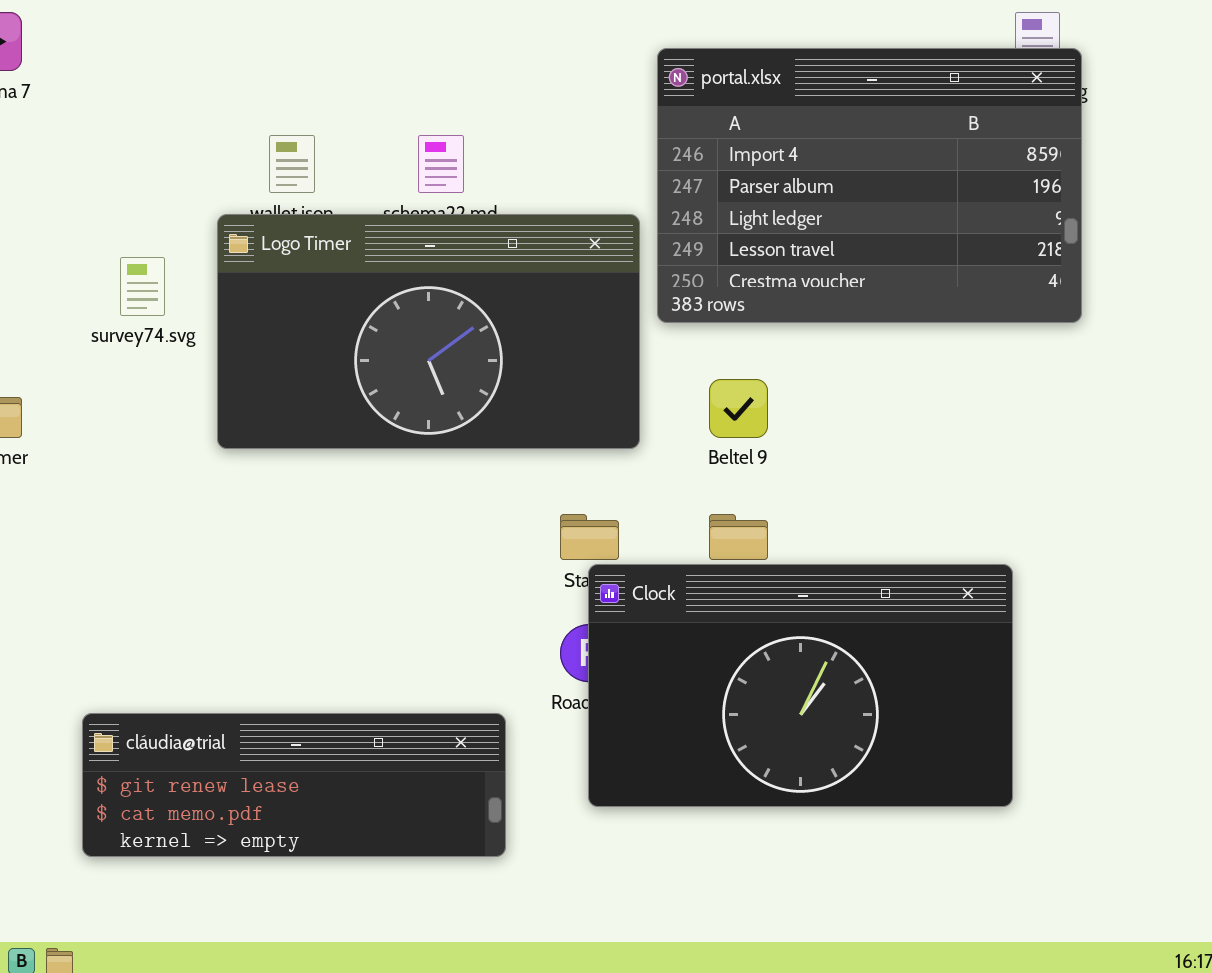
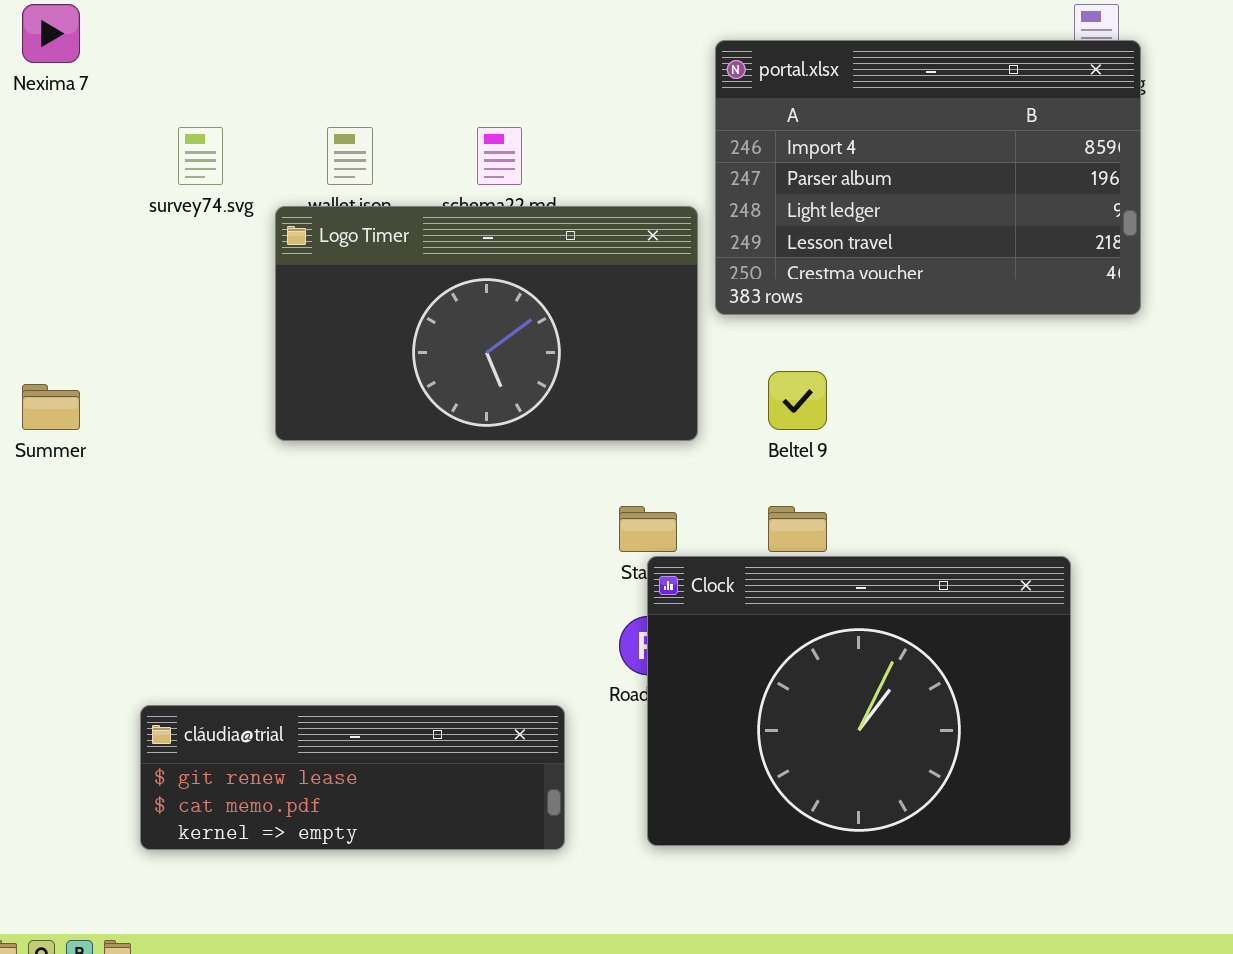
survey74.svg: [120,257,165,316] -> [178,127,223,185], moved
Clock: [588,564,1013,807] -> [647,556,1071,846], resized

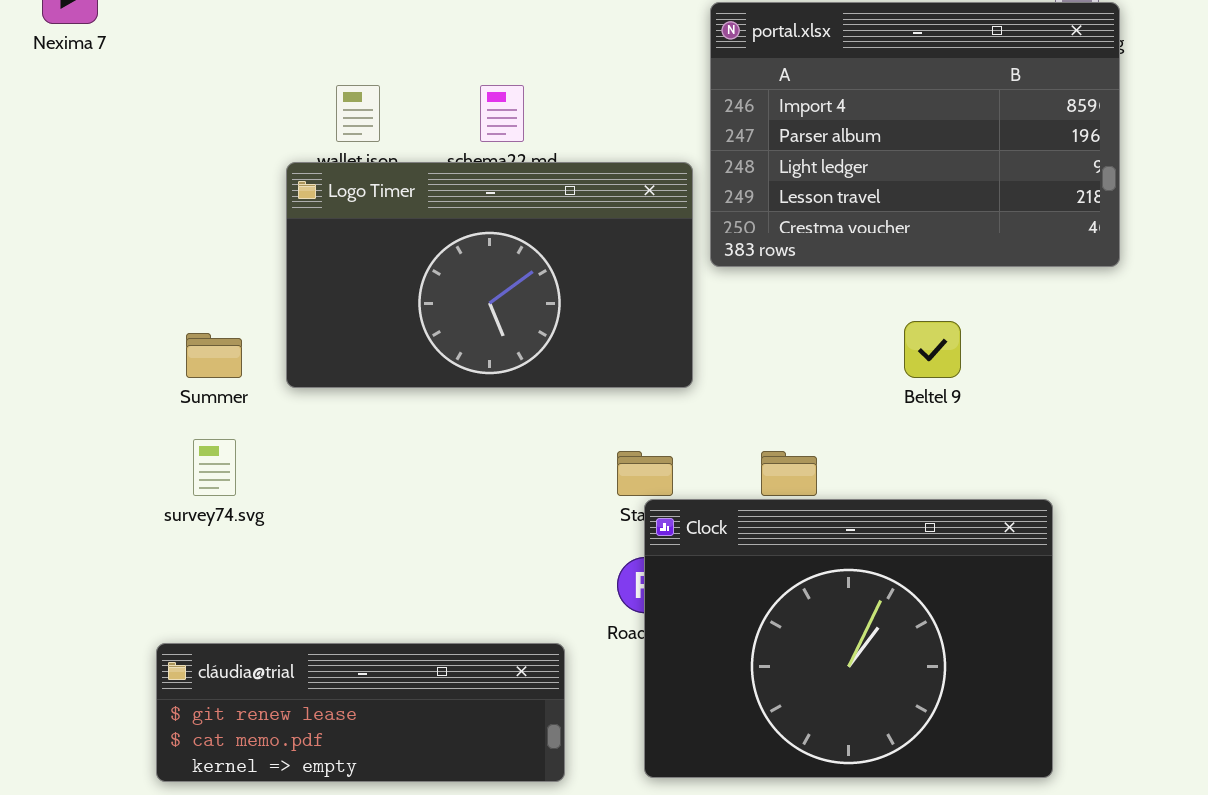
survey74.svg: [178,127,223,185] -> [193,439,236,496], moved
Beltel 9: [768,371,827,430] -> [904,321,961,378], moved
Summer: [22,384,80,430] -> [186,333,242,378], moved

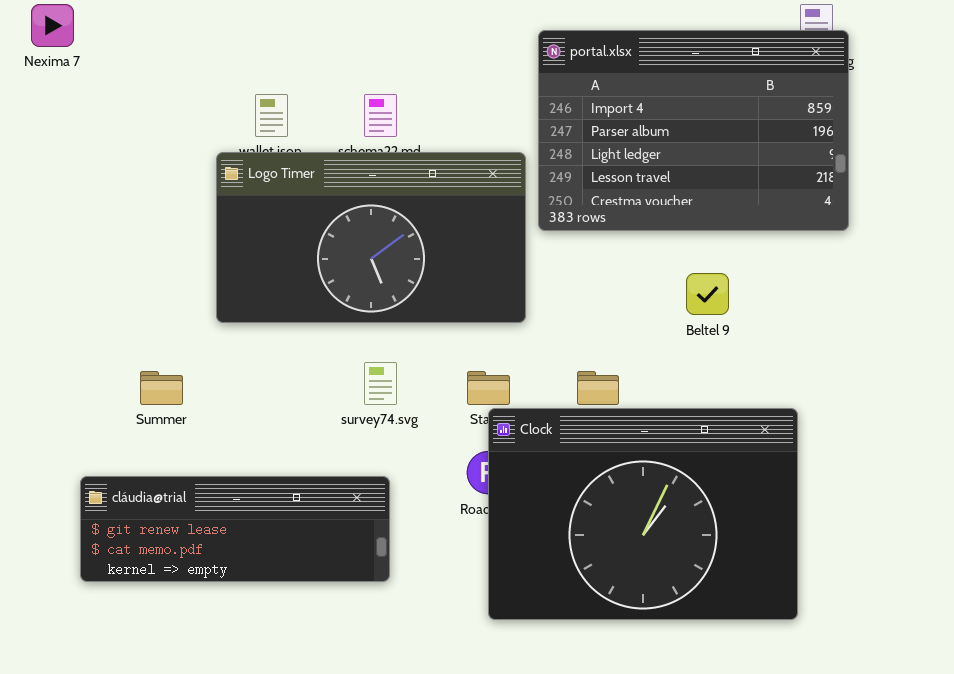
Summer: [186,333,242,378] -> [140,371,183,405], moved
survey74.svg: [193,439,236,496] -> [364,362,397,405], moved
cláudia@trial: [156,643,565,782] -> [80,476,390,582], moved

